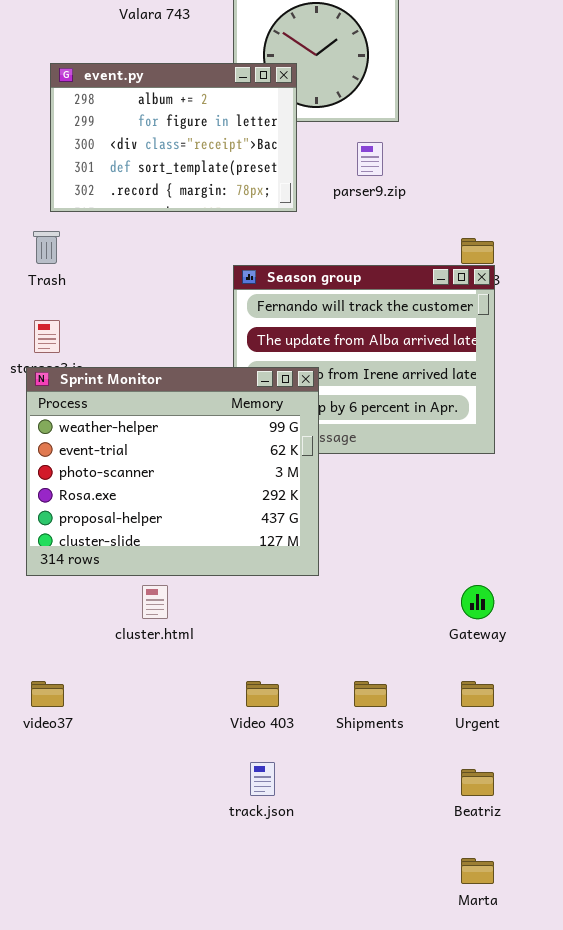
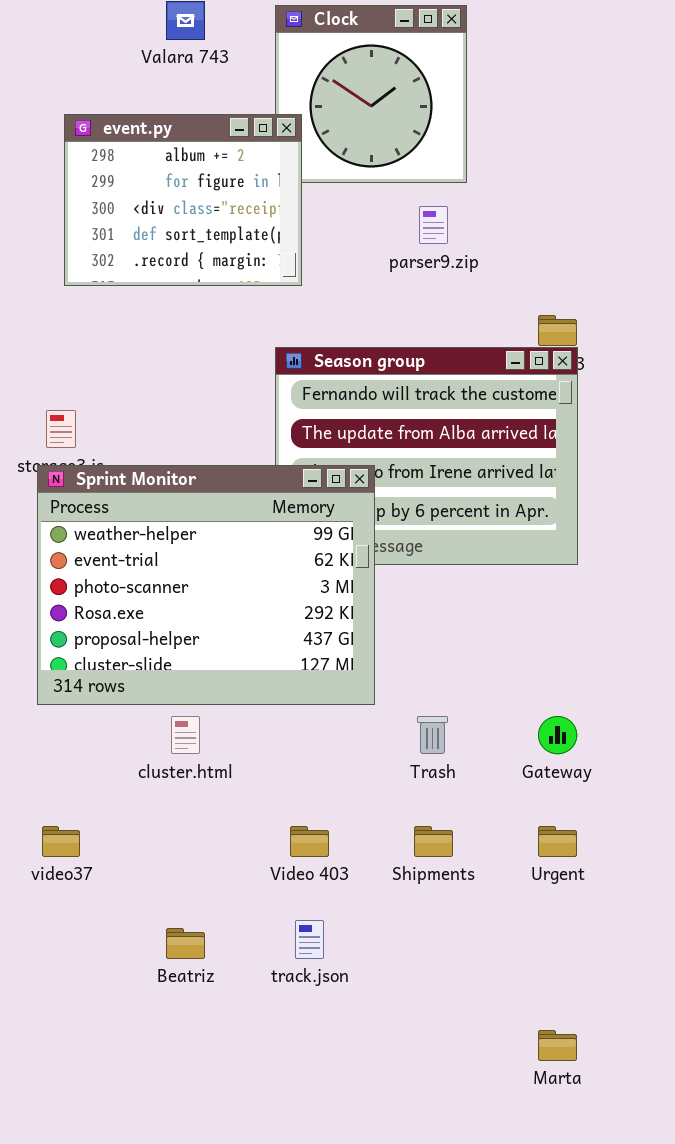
event.py: [50,63,297,212] -> [64,114,302,286], resized
Trash: [33,231,60,264] -> [417,716,448,754], moved
Beatriz: [461,769,494,796] -> [166,928,205,959], moved

